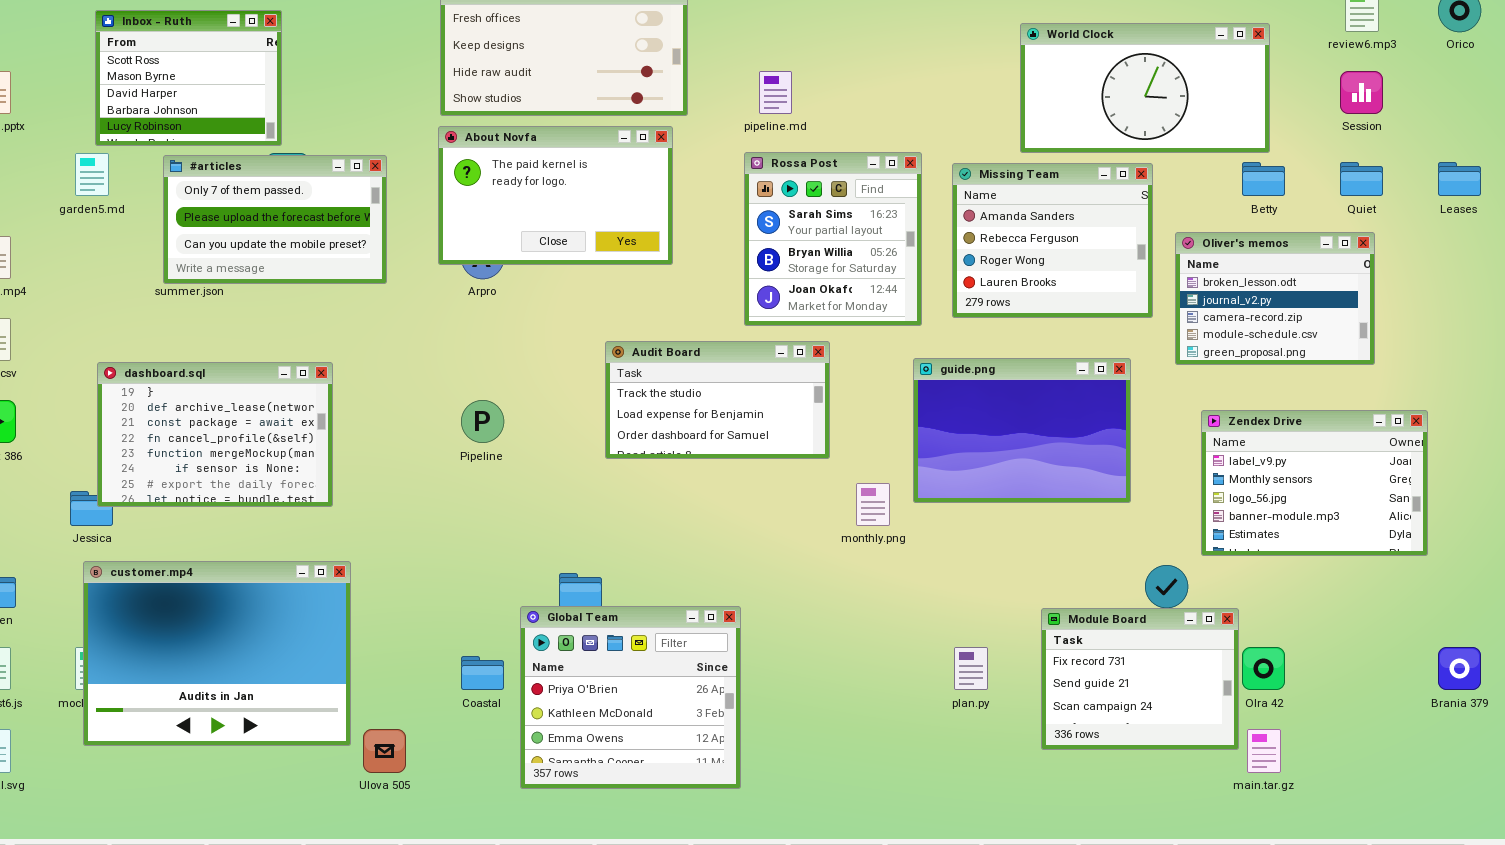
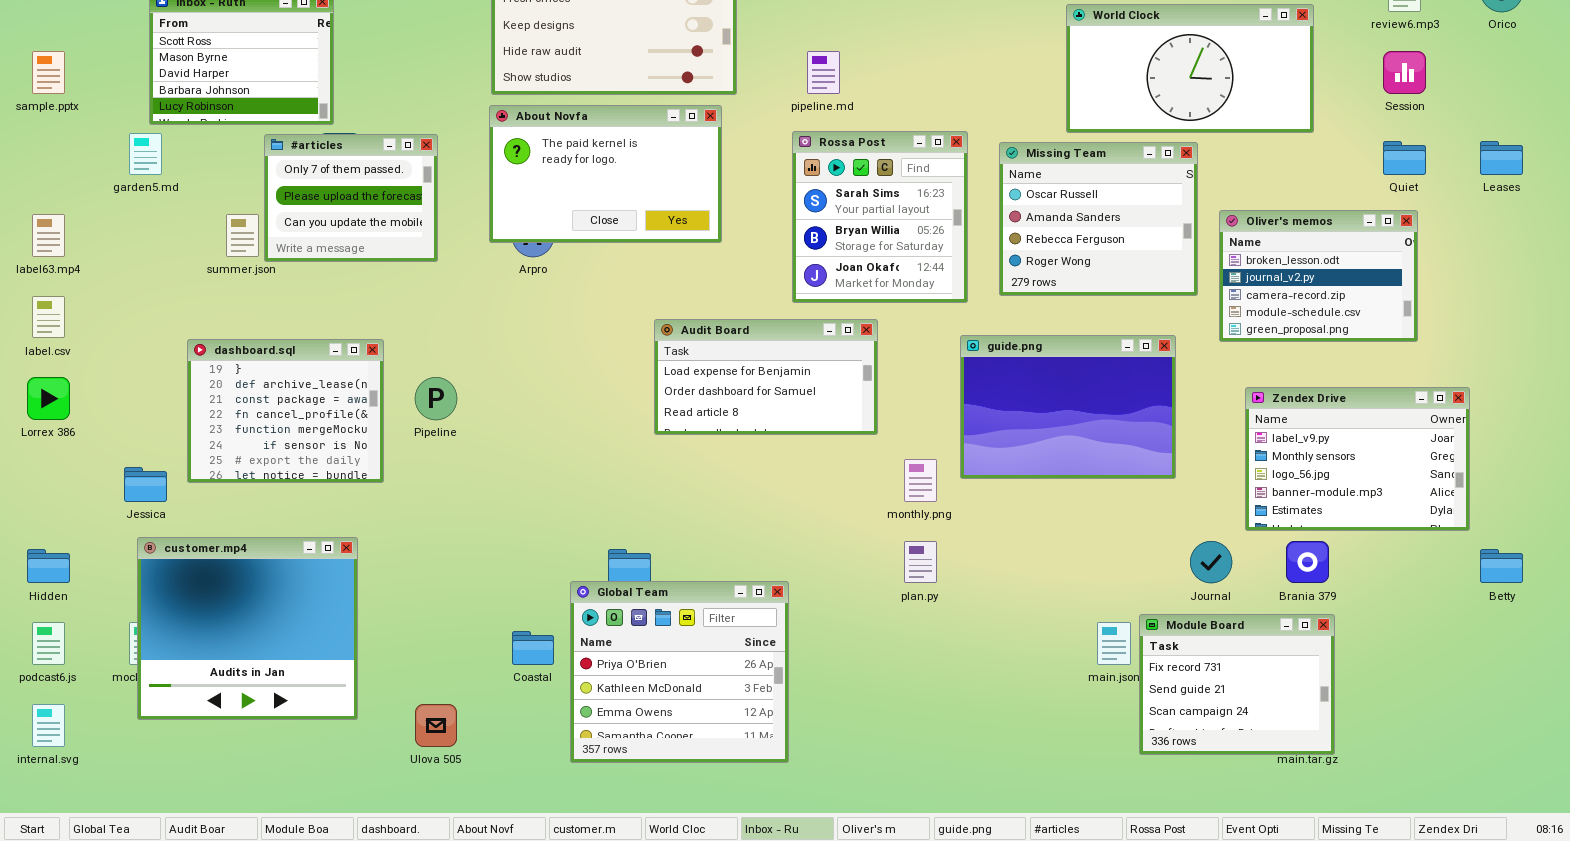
#articles: [163,155,387,284] -> [264,134,438,262], resized
Betty: [1242,162,1285,196] -> [1480,549,1523,583], moved
Missing Team: [952,163,1153,318] -> [999,142,1198,296], scrolled up 1 row
Audit Board: [605,341,830,459] -> [654,319,878,435], scrolled down 1 row
dashboard.sql: [97,362,333,507] -> [187,339,384,483], resized
Pipeline: [461,400,504,443] -> [415,377,457,420], moved
customer.mp4: [83,561,351,746] -> [137,537,358,720], resized
Module Board: [1041,608,1239,750] -> [1139,614,1335,755], moved
plan.py: [954,647,988,690] -> [904,541,937,583], moved
Brania 379: [1438,647,1481,690] -> [1286,541,1329,583], moved

